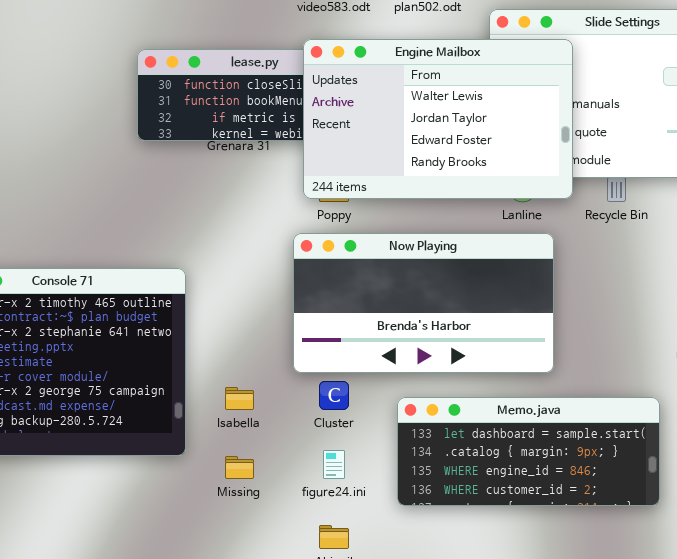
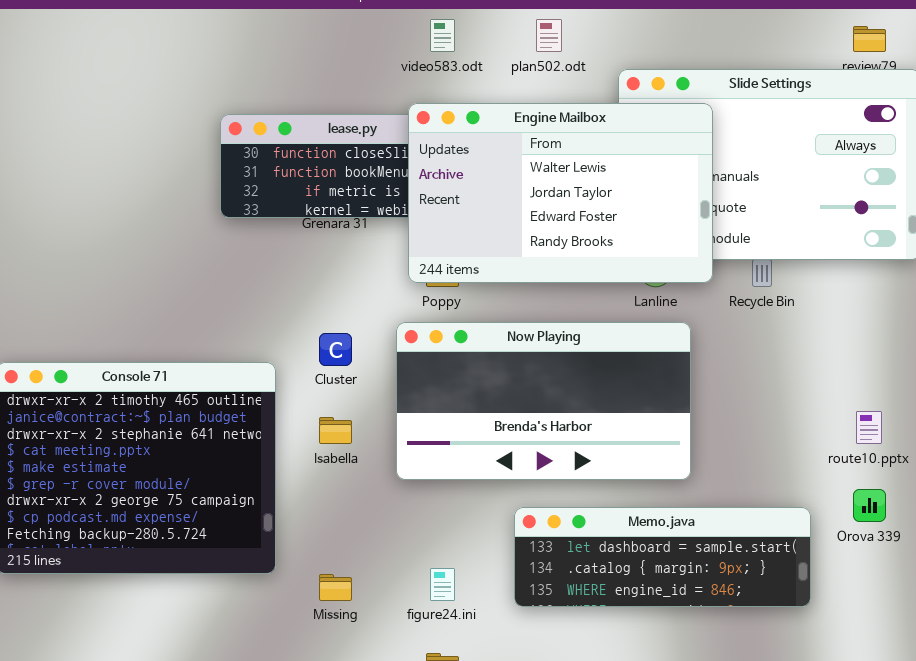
Cluster: [319,381,349,410] -> [319,333,352,366], moved
Isabella: [225,387,254,410] -> [319,417,352,444], moved
Memo.java: [397,397,660,506] -> [514,507,811,607], resized

